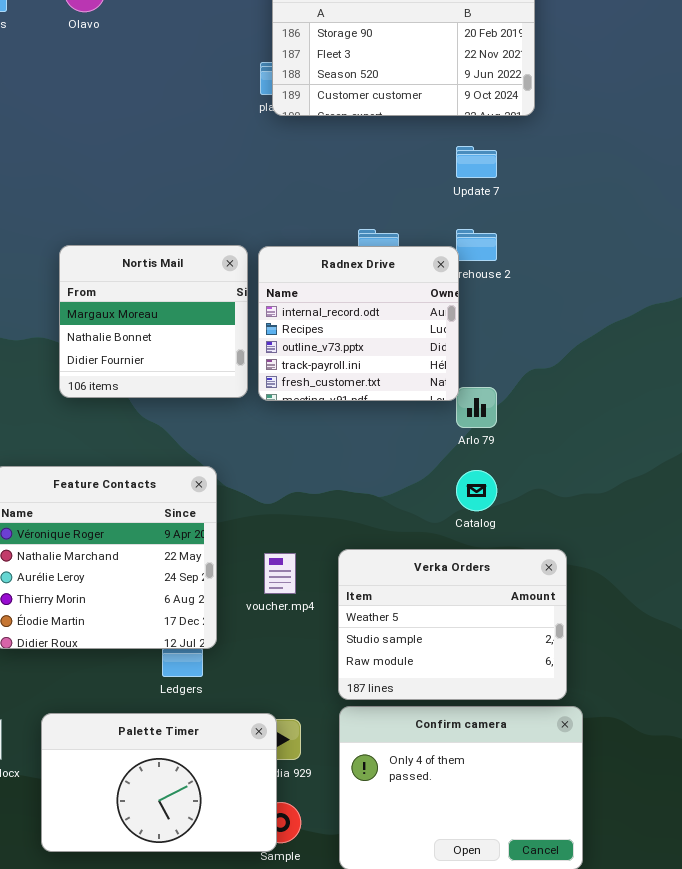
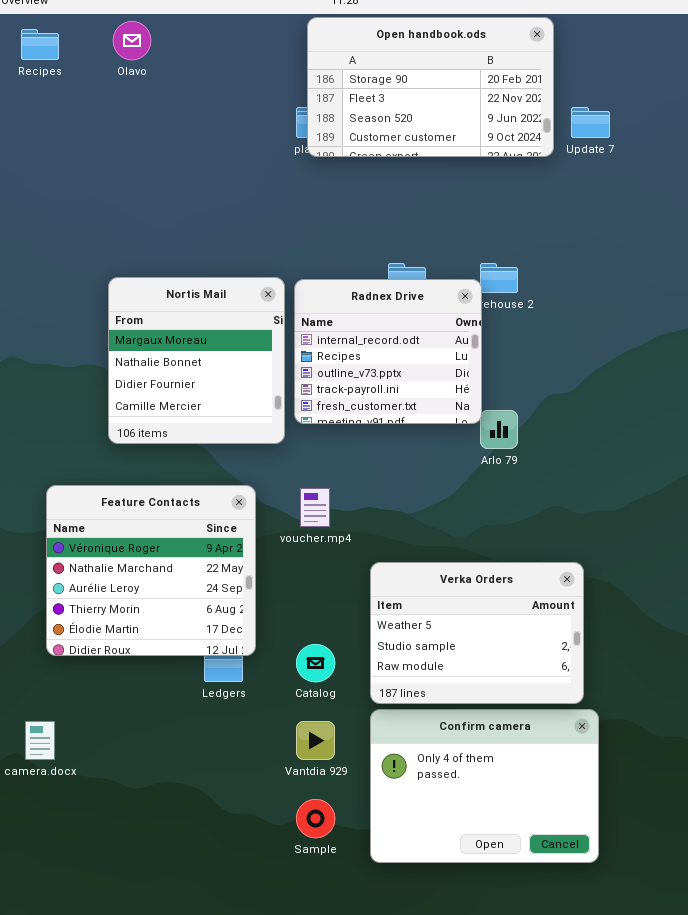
Update 7: [456,146,497,178] -> [571,107,610,138], moved
Nortis Mail: [59,245,248,398] -> [108,277,285,444], resized
Catalog: [456,470,497,511] -> [296,644,335,682], moved
voucher.mp4: [264,553,296,594] -> [300,488,330,527], moved
Palette Timer: [41,713,277,852] -> none, closed

